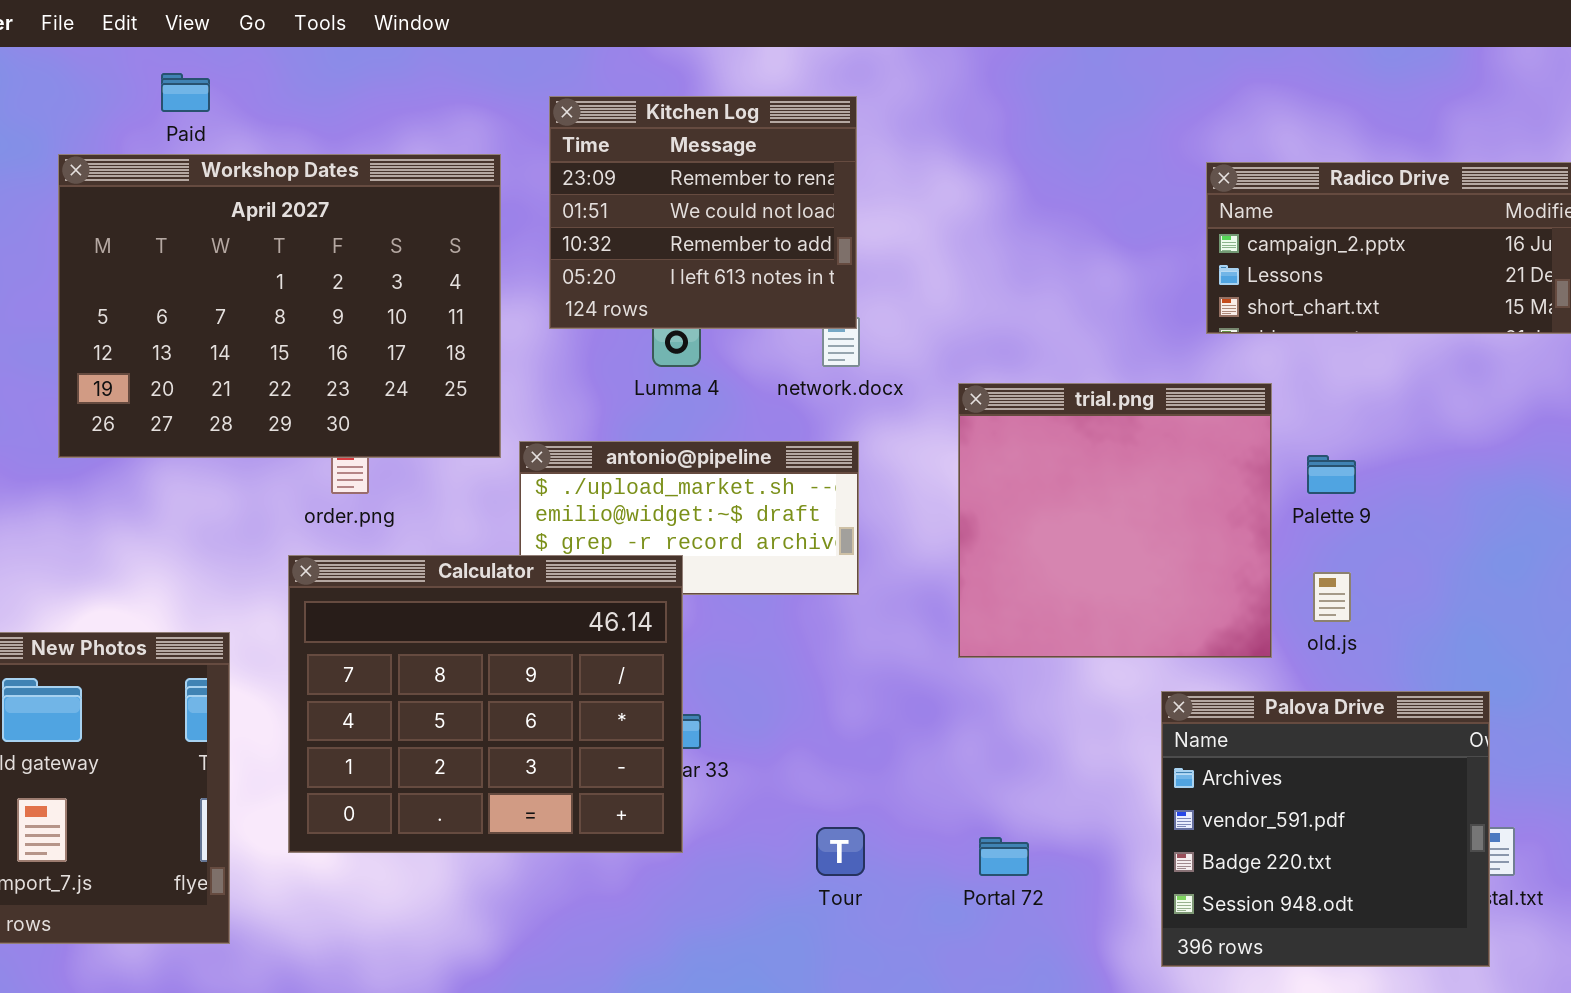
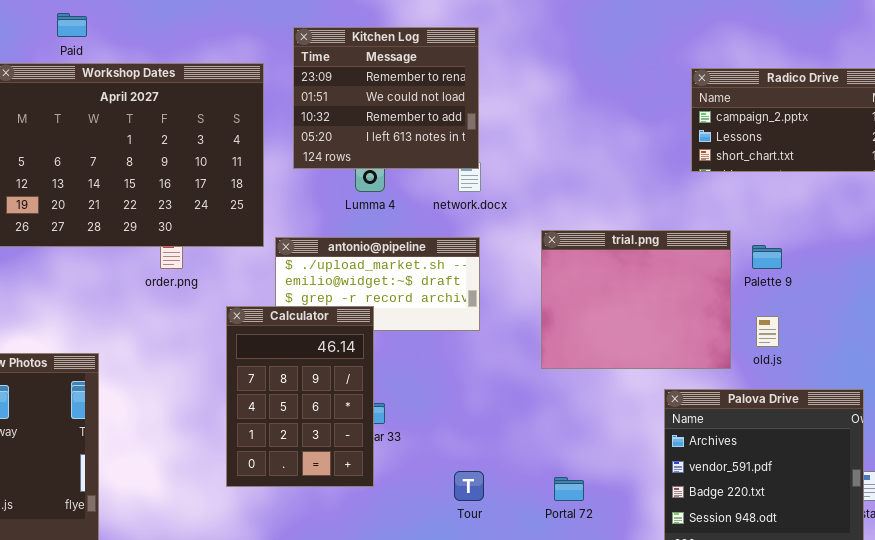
trial.png: [958,383,1272,658] -> [541,230,731,369], resized
Calculator: [288,555,683,853] -> [226,306,374,487], resized

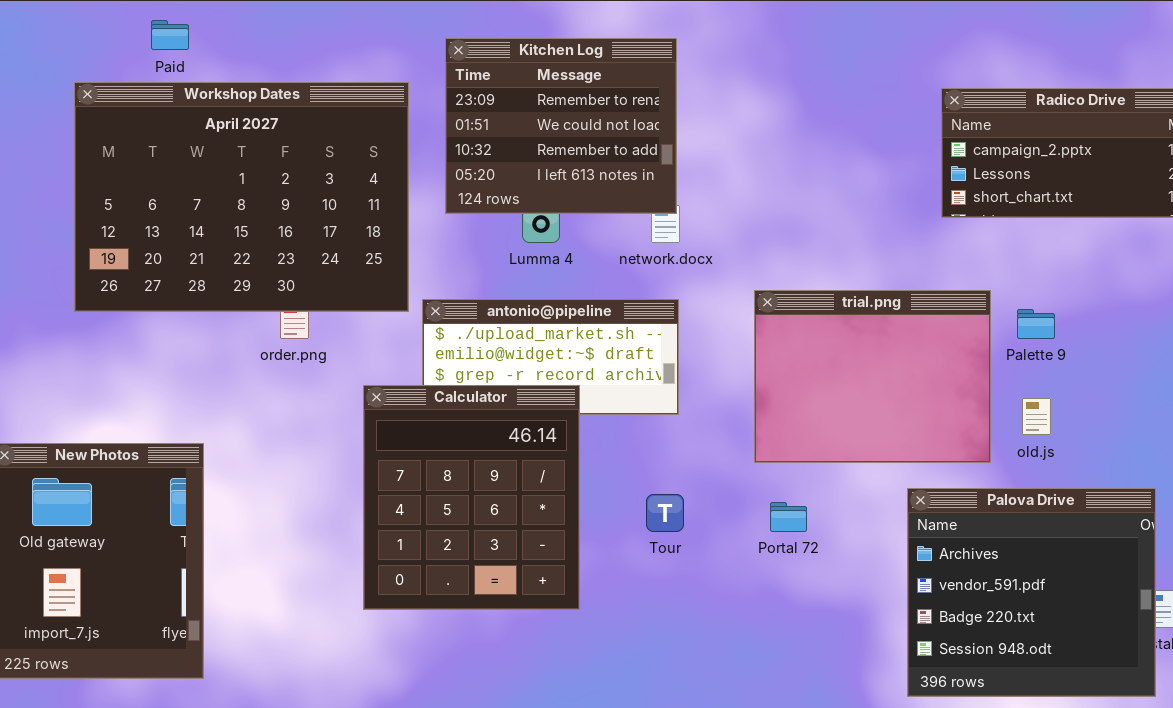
Calculator: [226,306,374,487] -> [363,385,580,610], resized
Tour: [454,471,484,501] -> [646,494,684,532], moved
Portal 72: [554,477,584,501] -> [770,502,807,532], moved

